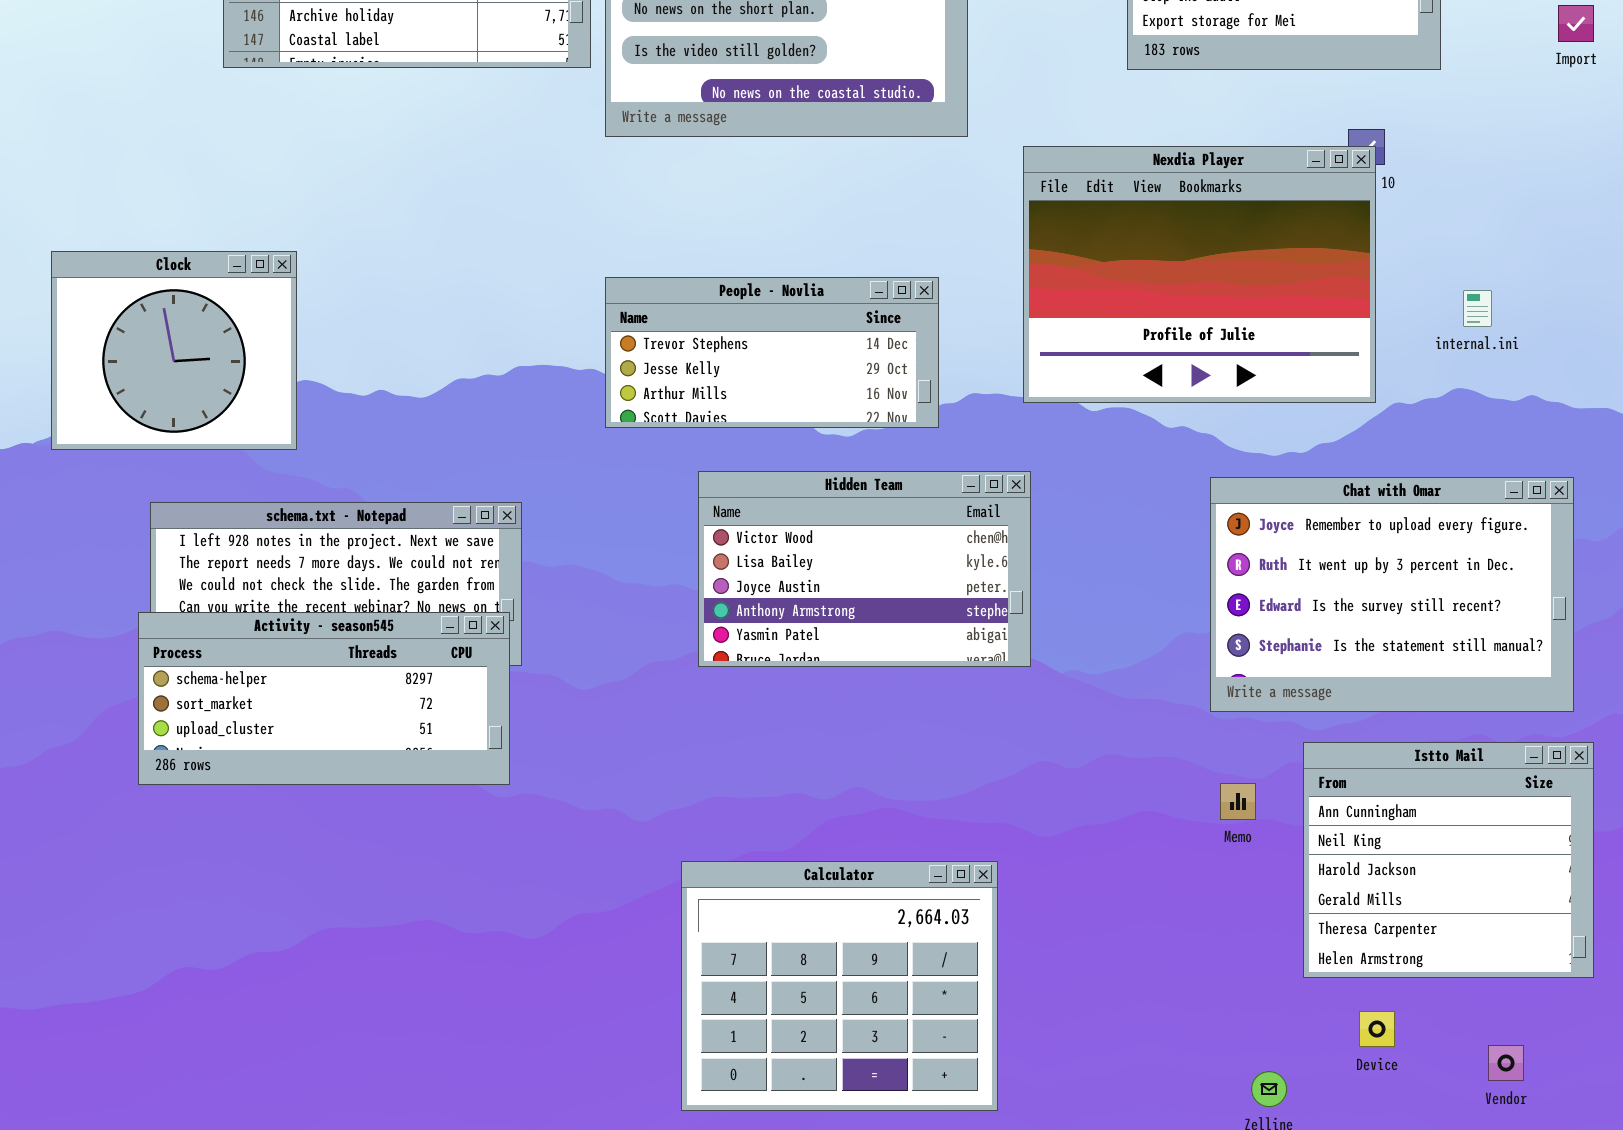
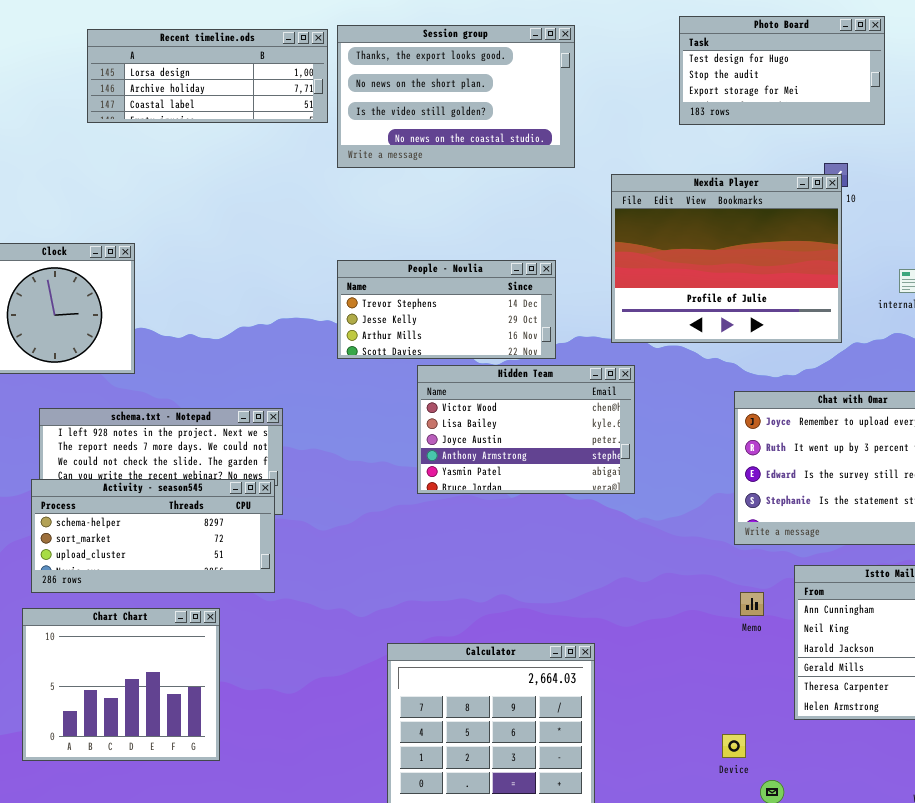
Hidden Team: [698,471,1031,667] -> [417,365,635,494], moved
Chart Chart: none -> [22,608,220,761], opened
Device: [1359,1011,1395,1047] -> [722,734,746,758], moved

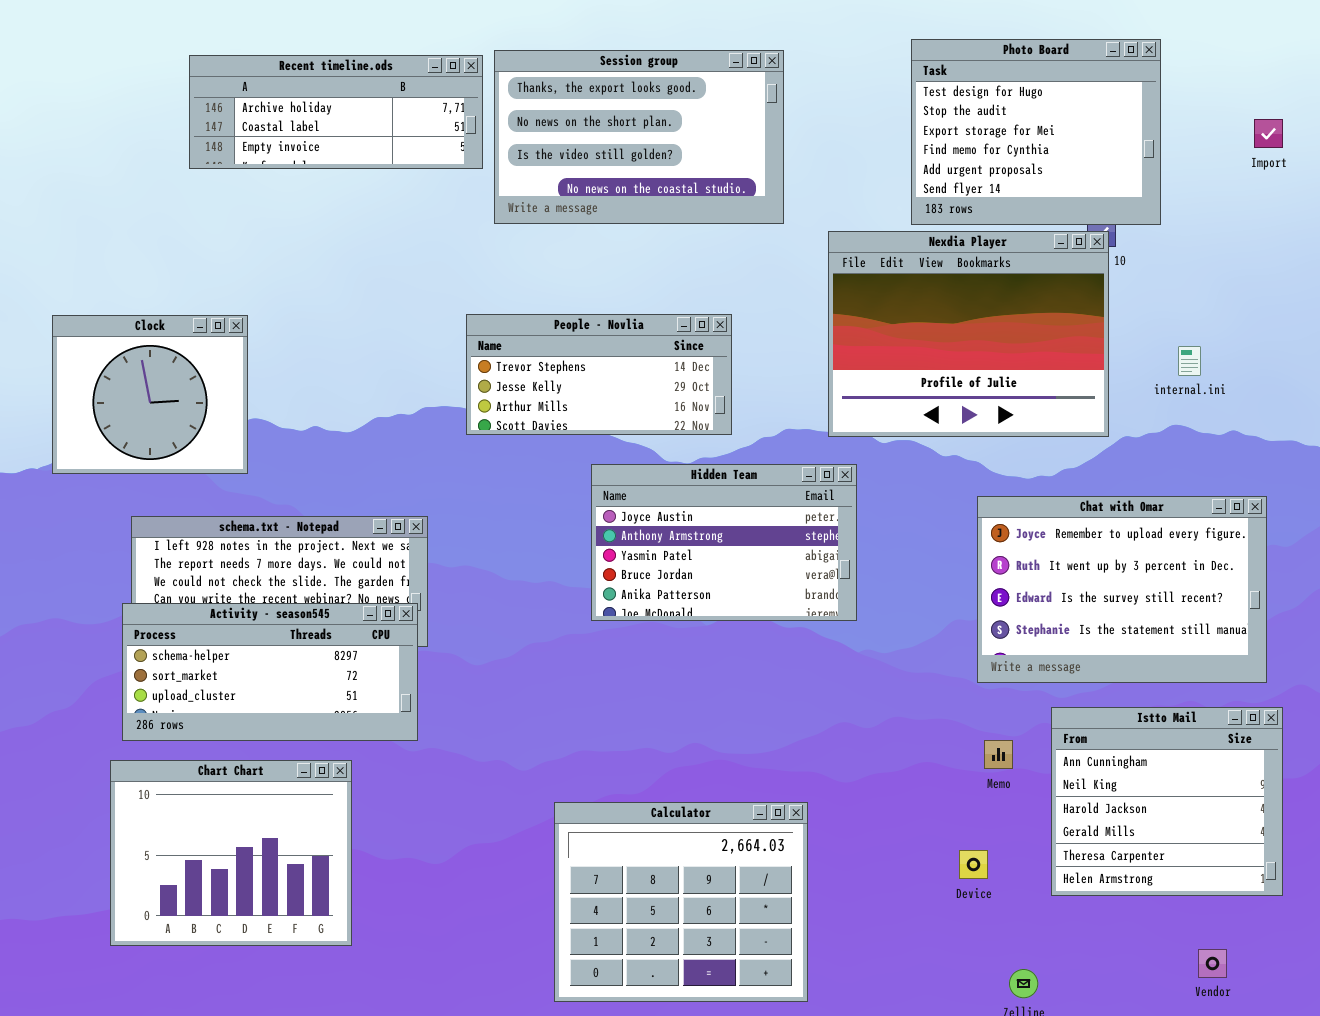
Photo Board: [679,16,885,125] -> [911,39,1161,225], resized
Recent timeline.ods: [87,29,328,123] -> [189,55,483,169], scrolled down 1 row
People - Novlia: [337,260,556,359] -> [466,314,732,435], moved
Hidden Team: [417,365,635,494] -> [591,464,857,621], scrolled down 2 rows
Device: [722,734,746,758] -> [959,850,988,879], moved

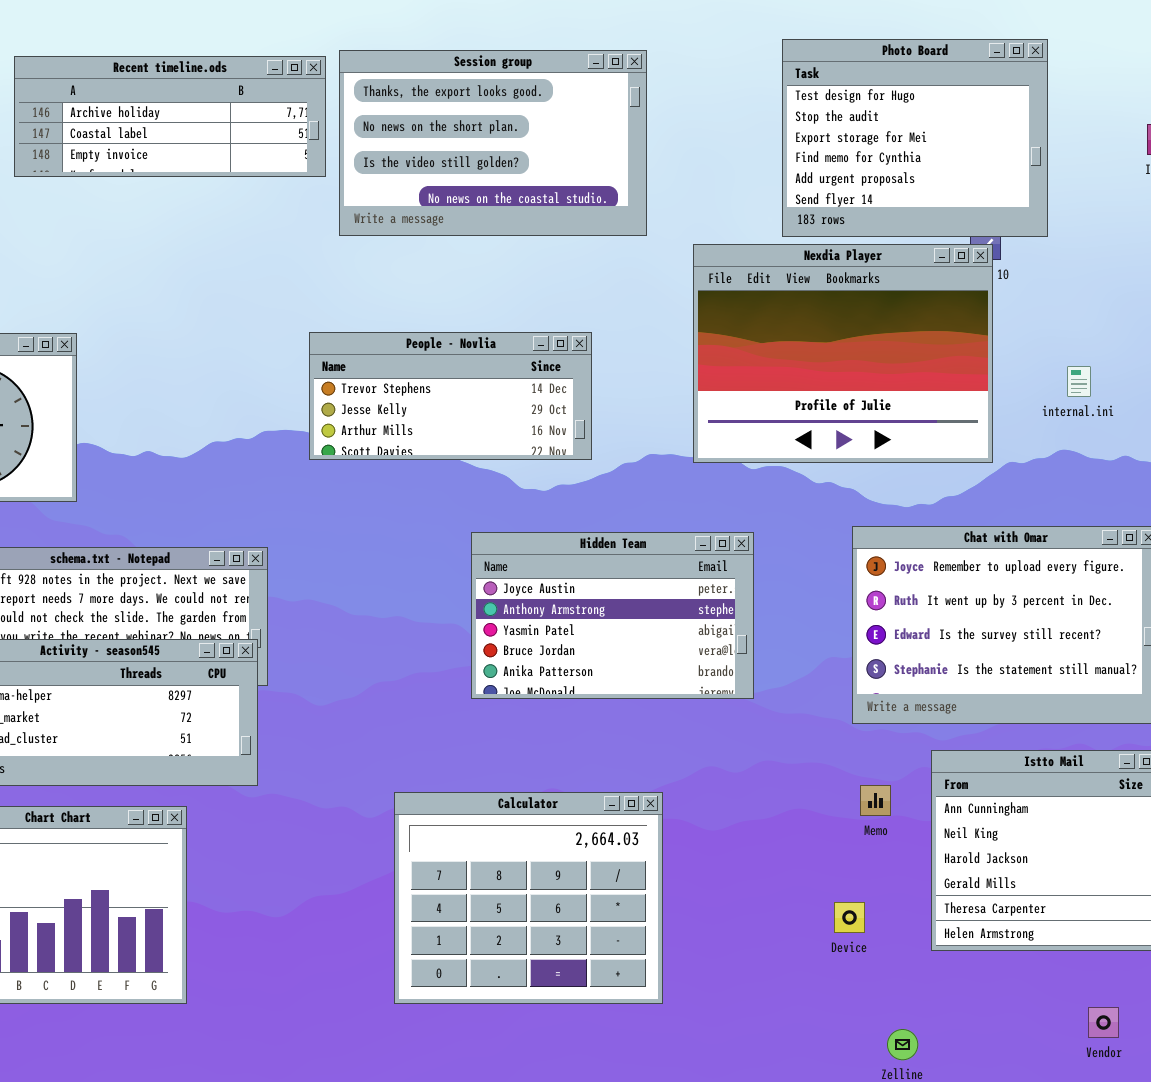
Hidden Team: [591,464,857,621] -> [471,532,754,699], moved
Calculator: [554,802,808,1002] -> [394,792,663,1004], moved

